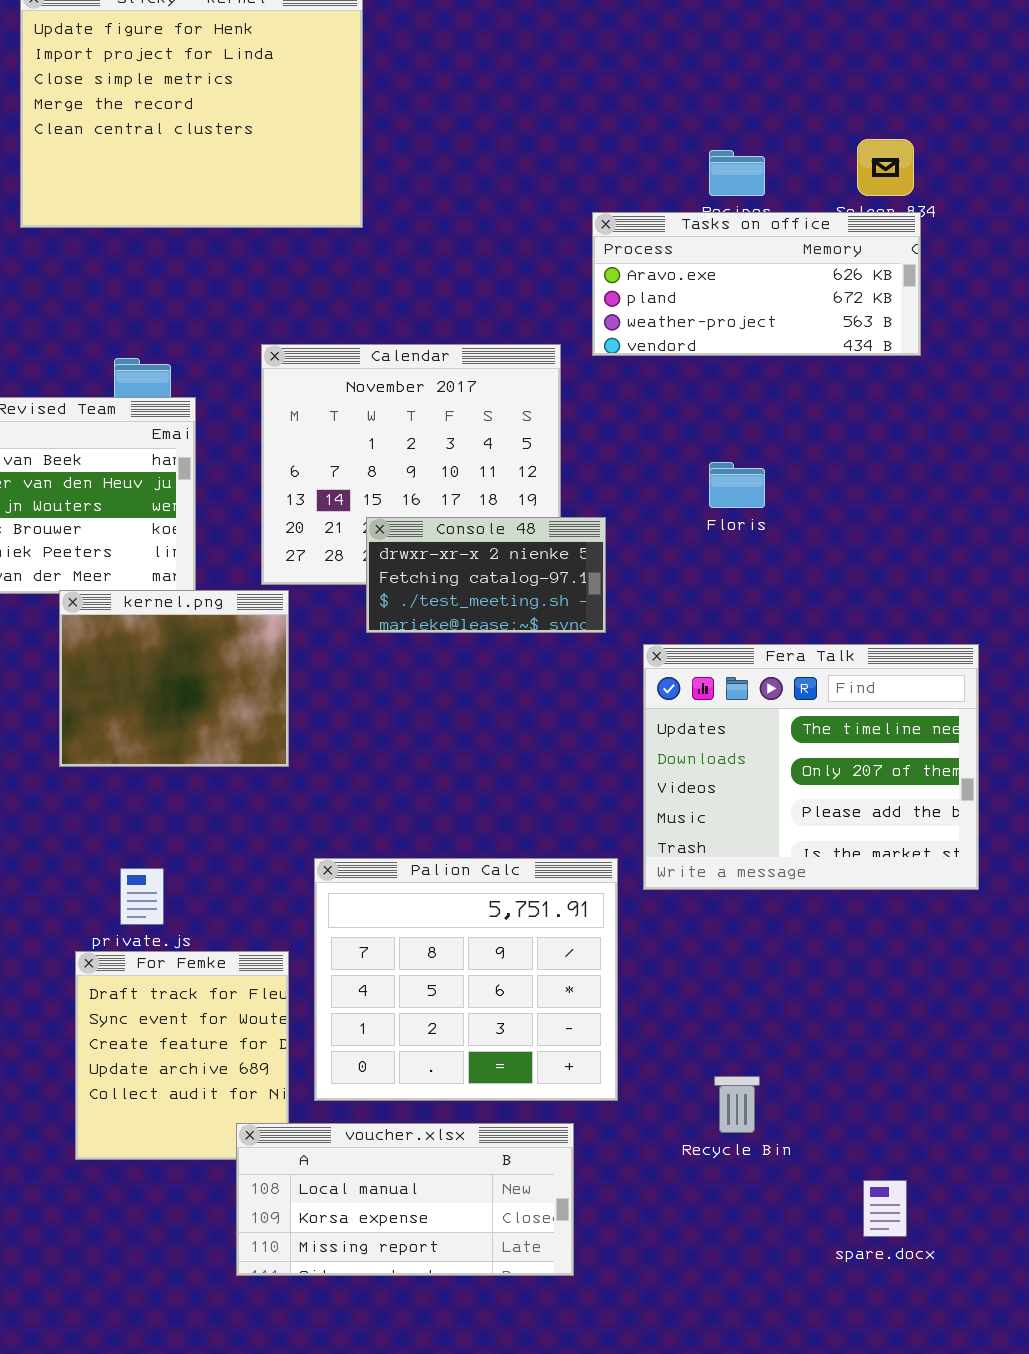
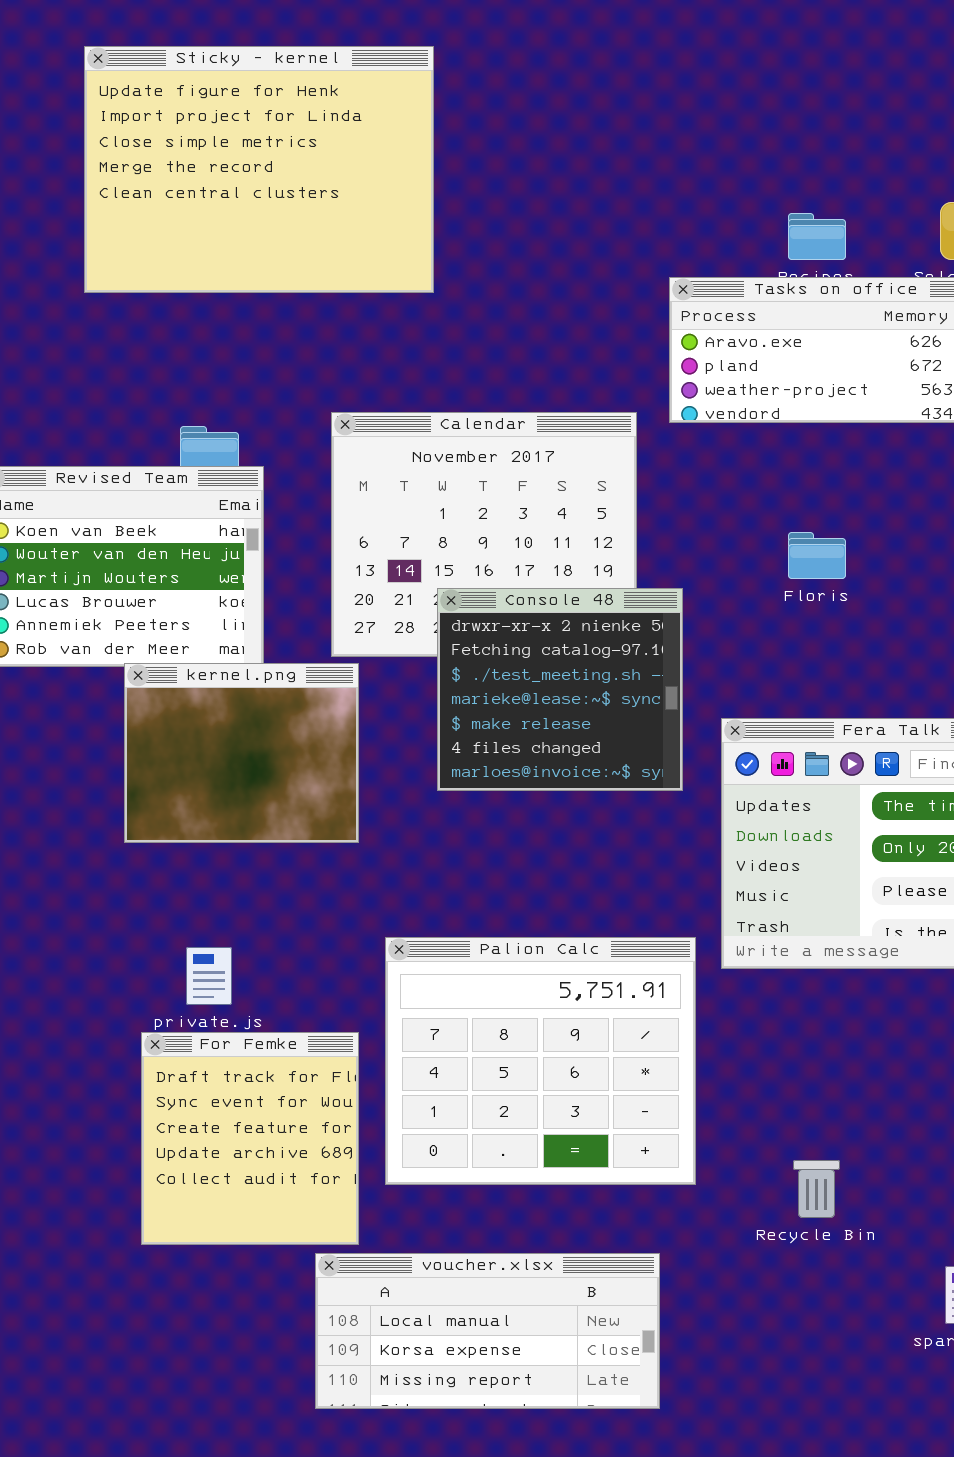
Console 48: [366,517,606,633] -> [437,588,683,791], resized
voucher.xlsx: [236,1123,574,1276] -> [315,1253,660,1409], moved

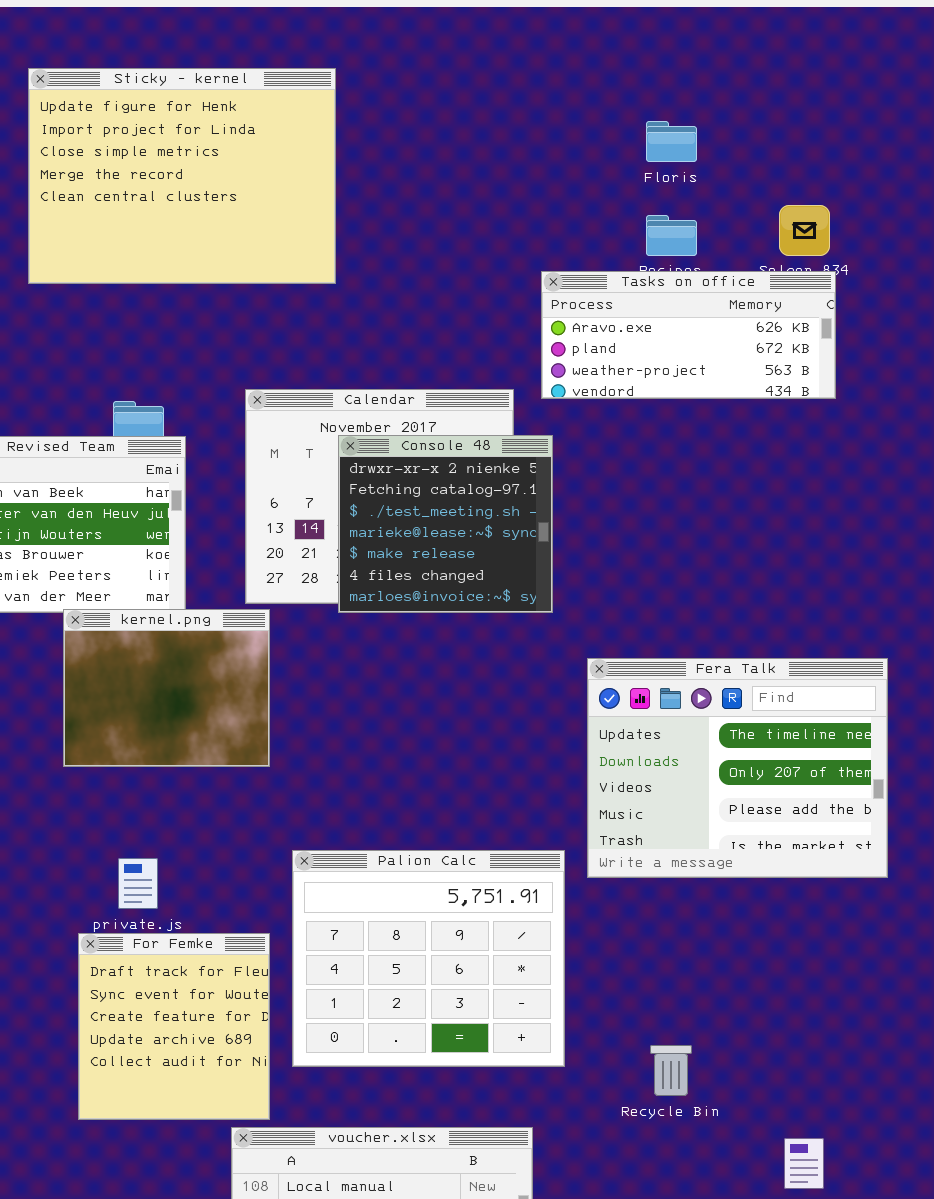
Floris: [788,532,846,579] -> [646,121,697,162], moved
Console 48: [437,588,683,791] -> [338,435,553,613], moved

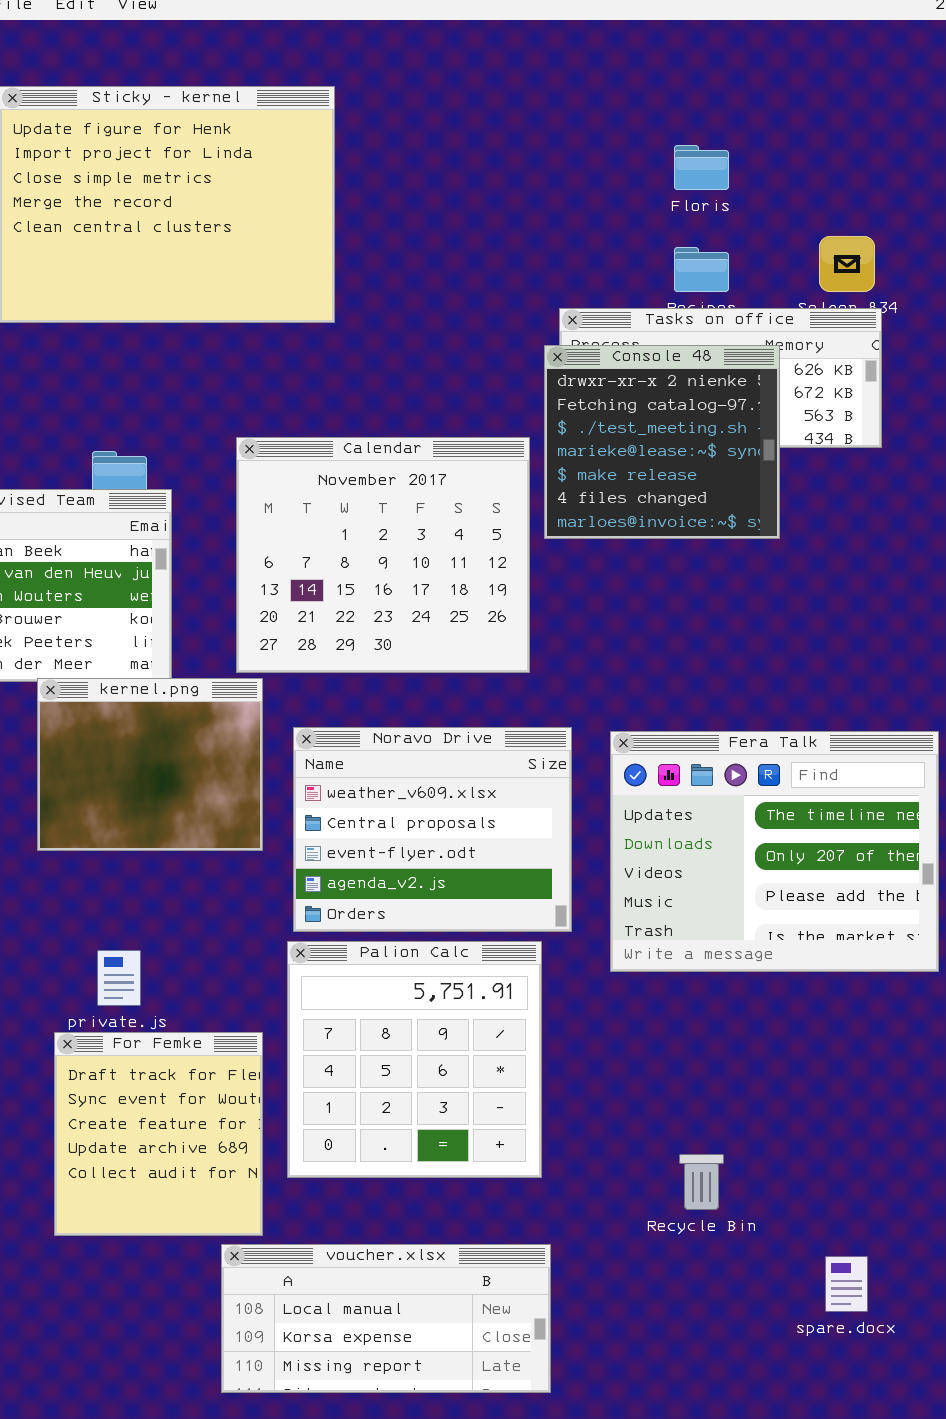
Console 48: [338,435,553,613] -> [544,345,780,539], moved
Noravo Drive: none -> [293,727,572,932], opened
Palion Calc: [292,850,565,1067] -> [287,941,542,1178], resized

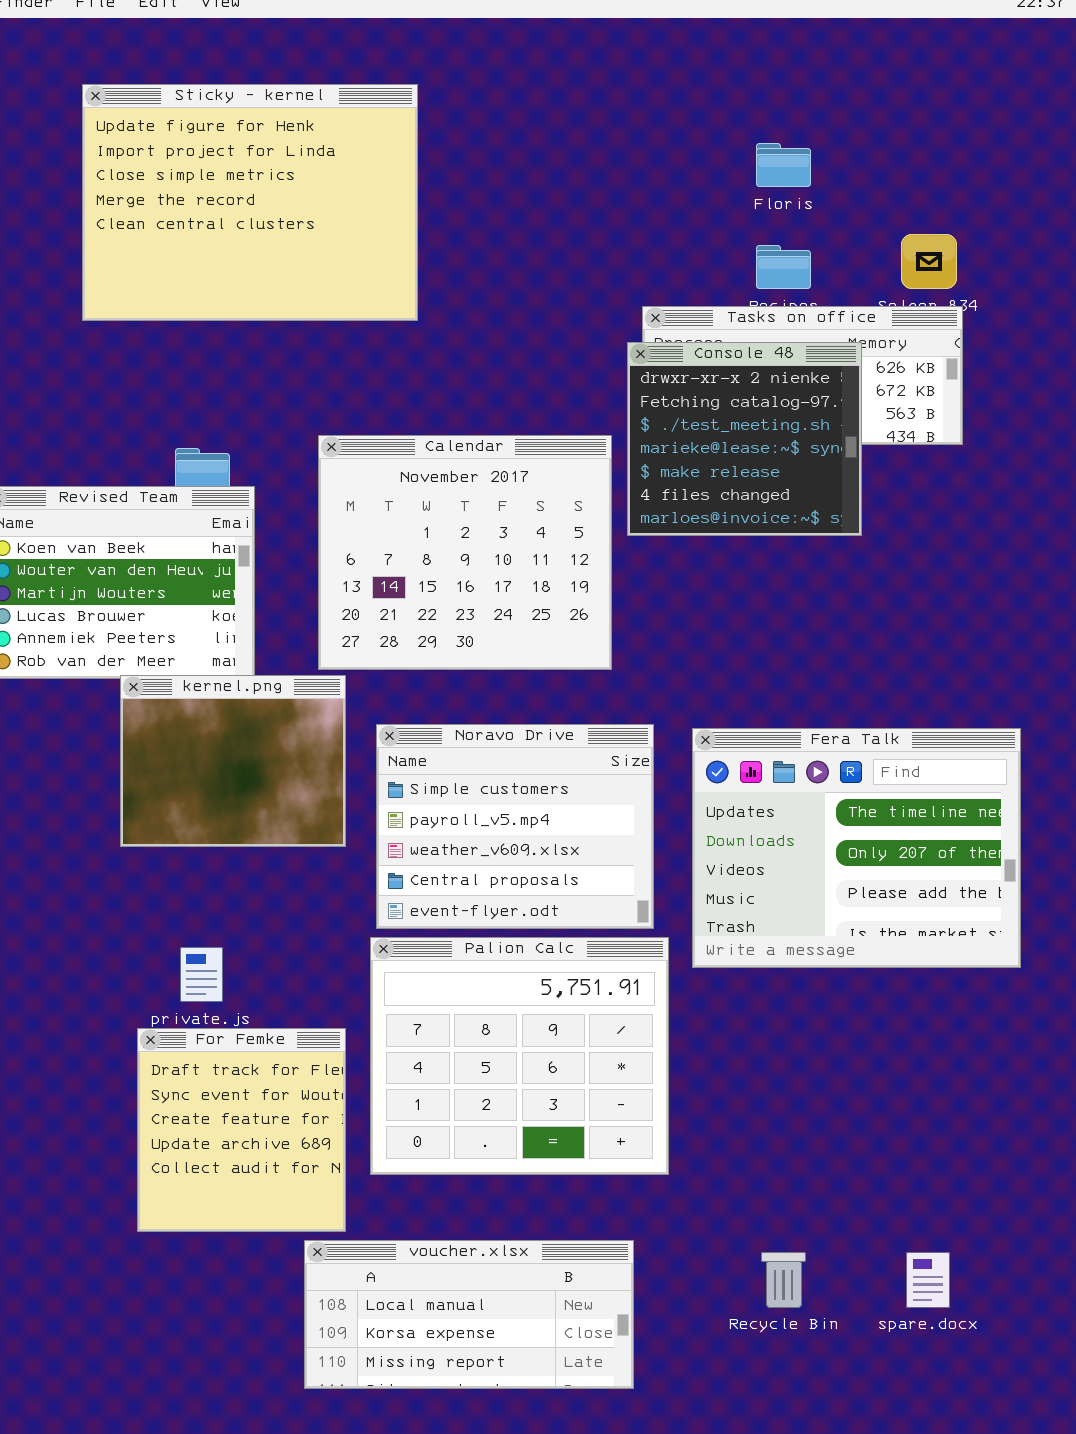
Noravo Drive: [293,727,572,932] -> [376,724,654,929], scrolled up 2 rows
Palion Calc: [287,941,542,1178] -> [370,937,669,1175], resized
Recycle Bin: [679,1154,724,1210] -> [761,1252,806,1308], moved

